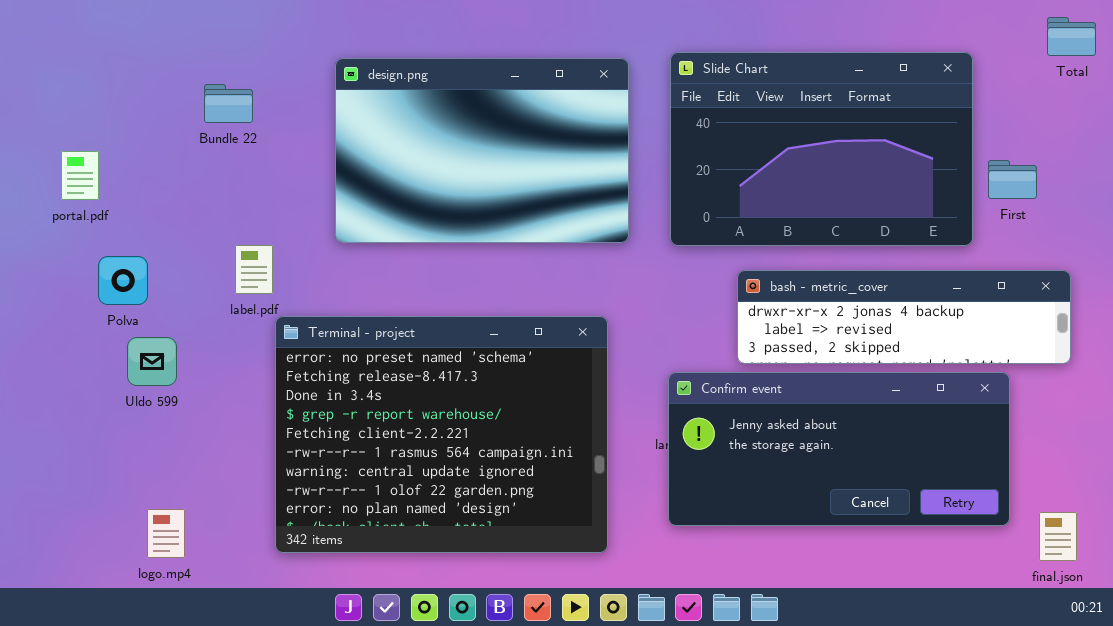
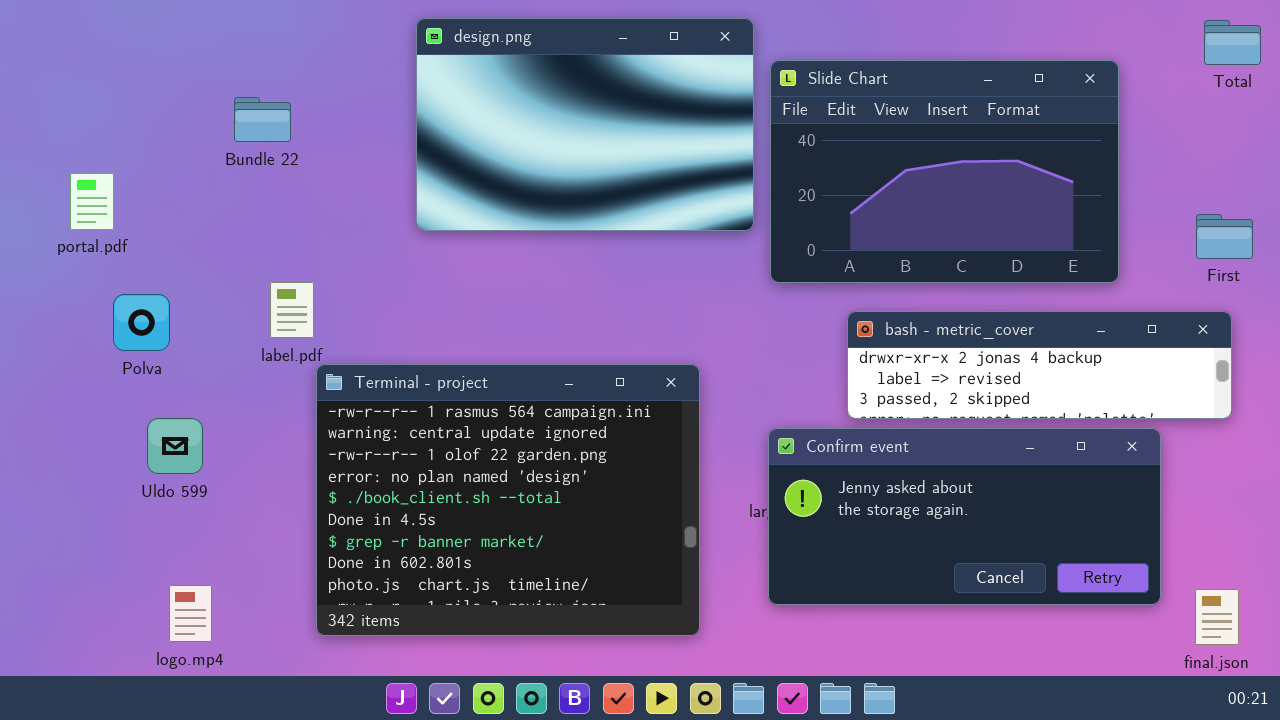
design.png: [335,58,629,243] -> [416,18,754,231], moved
First: [988,160,1037,199] -> [1196,214,1253,259], moved
Terminal - project: [275,316,608,553] -> [316,364,700,636], scrolled down 5 rows
Uldo 599: [127,337,177,386] -> [147,418,203,474], moved

